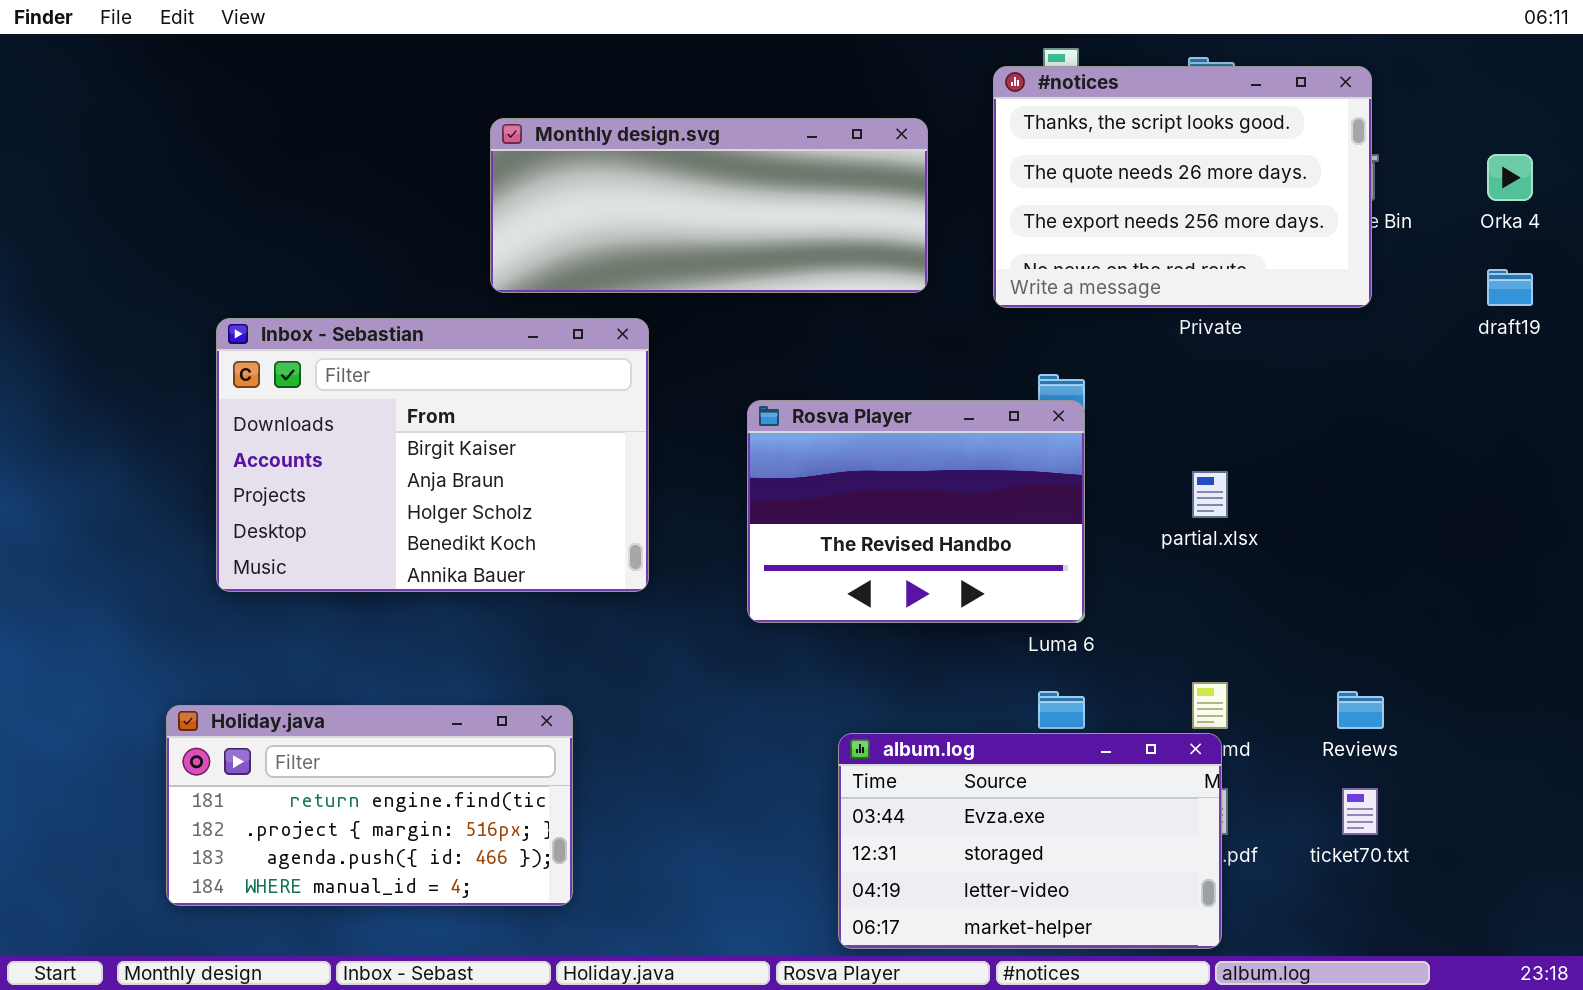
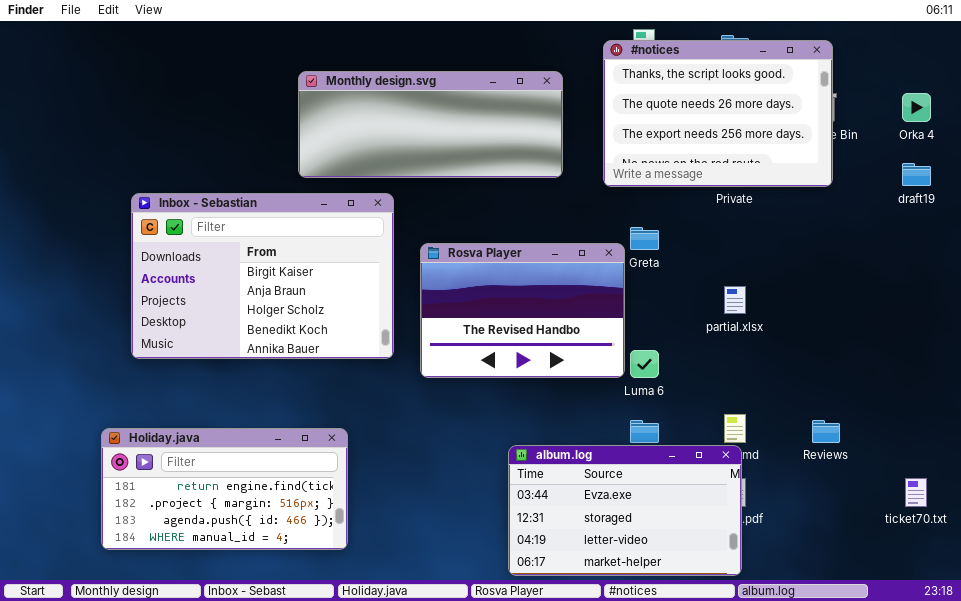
Rosva Player: [747,400,1085,623] -> [420,243,625,378], moved
ticket70.txt: [1342,788,1378,835] -> [905,478,927,507], moved

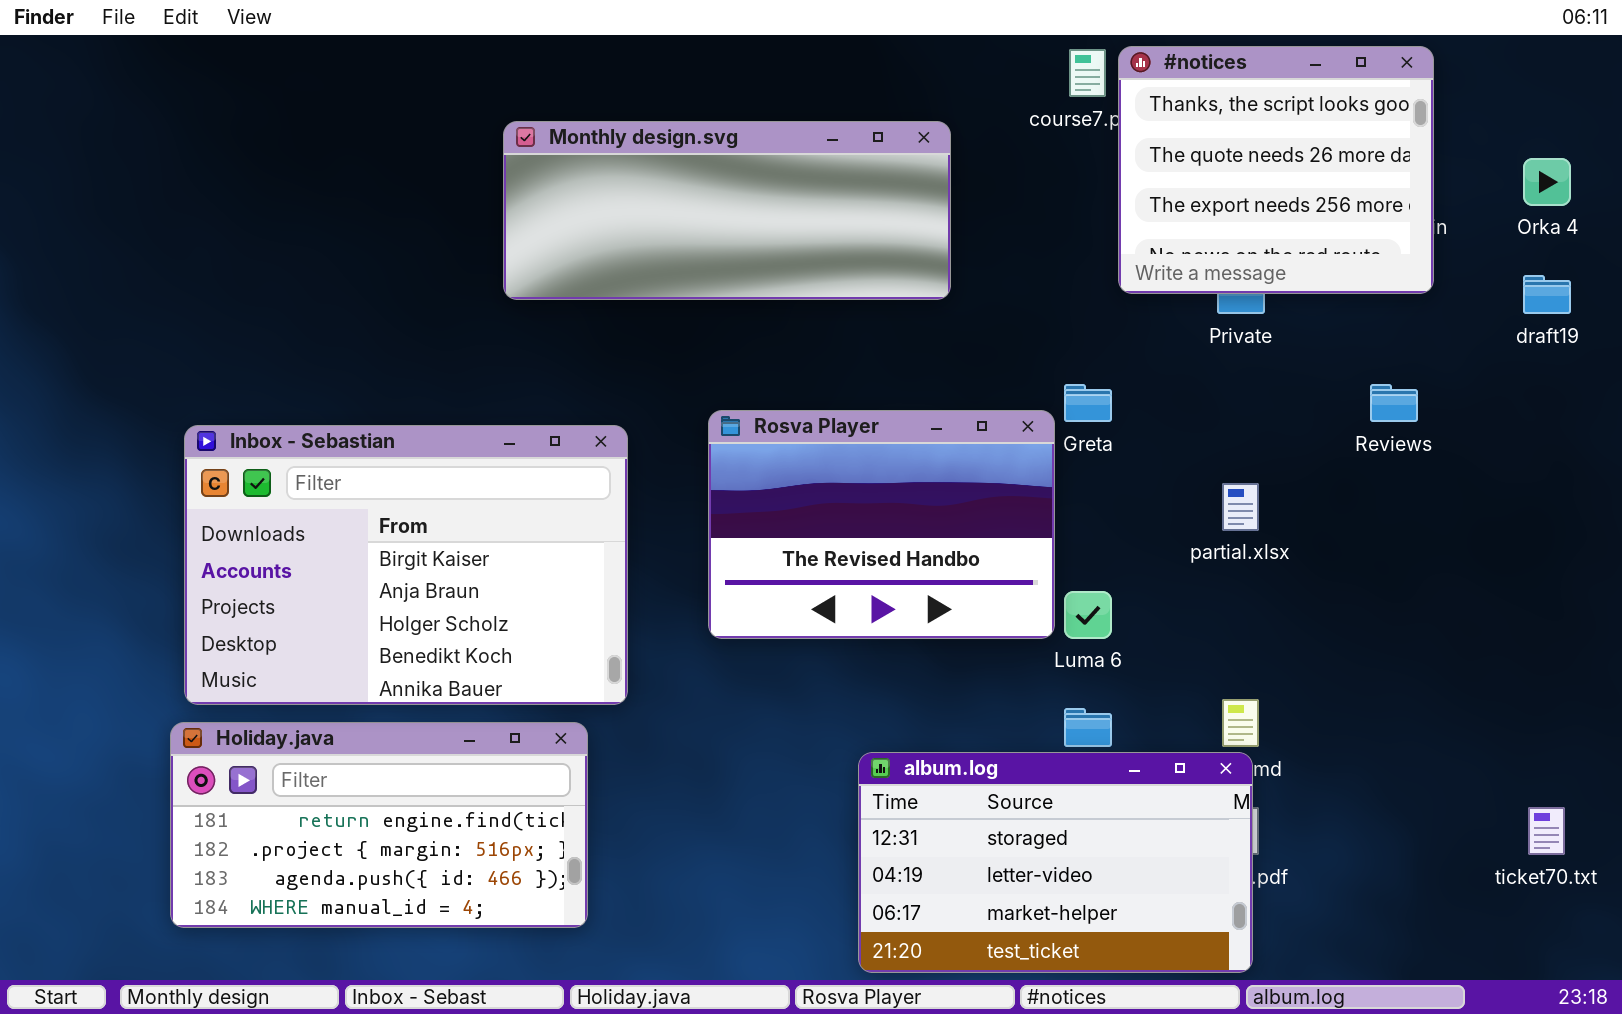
#notices: [603,40,833,187] -> [1118,46,1434,294], moved, resized
Inbox - Sebastian: [131,193,394,359] -> [184,425,628,705], moved
Reviews: [812,420,840,443] -> [1370,384,1418,422], moved
album.log: [508,445,742,576] -> [858,752,1253,973], scrolled down 1 row

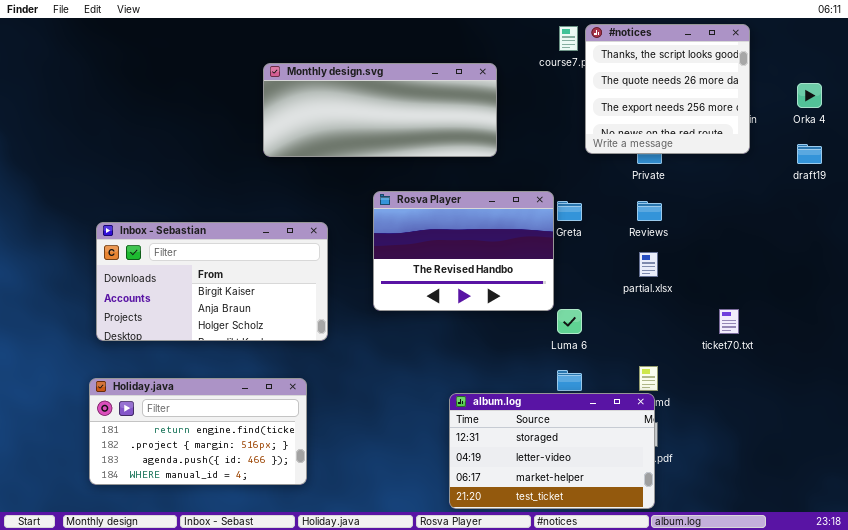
Reviews: [1370,384,1418,422] -> [637,201,662,221], moved
Rosva Player: [708,410,1055,639] -> [373,191,554,311], moved
Inbox - Sebastian: [184,425,628,705] -> [96,222,328,341], resized
ticket70.txt: [1528,807,1565,855] -> [719,309,739,334], moved

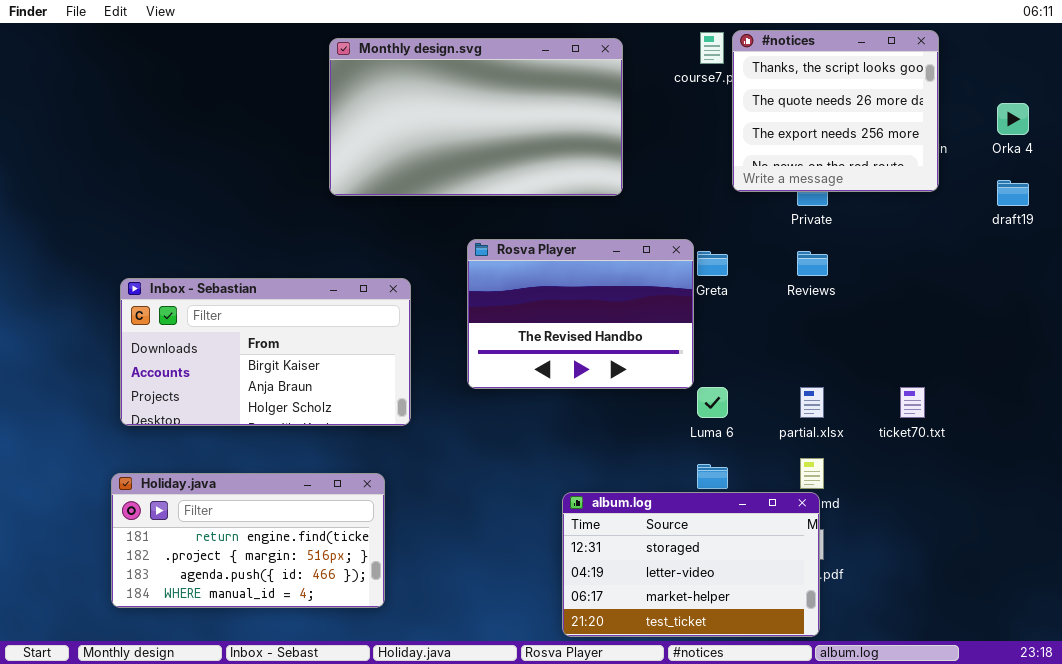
Monthly design.svg: [263,63,497,157] -> [329,38,623,196], resized
partial.xlsx: [639,252,658,277] -> [800,387,824,418], moved

